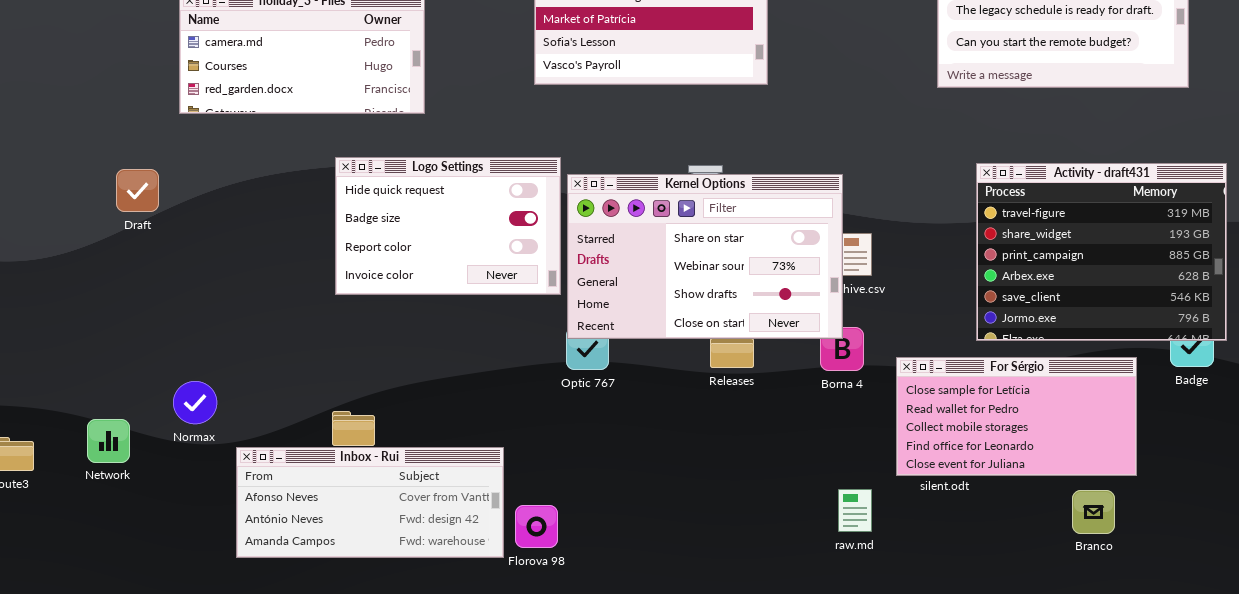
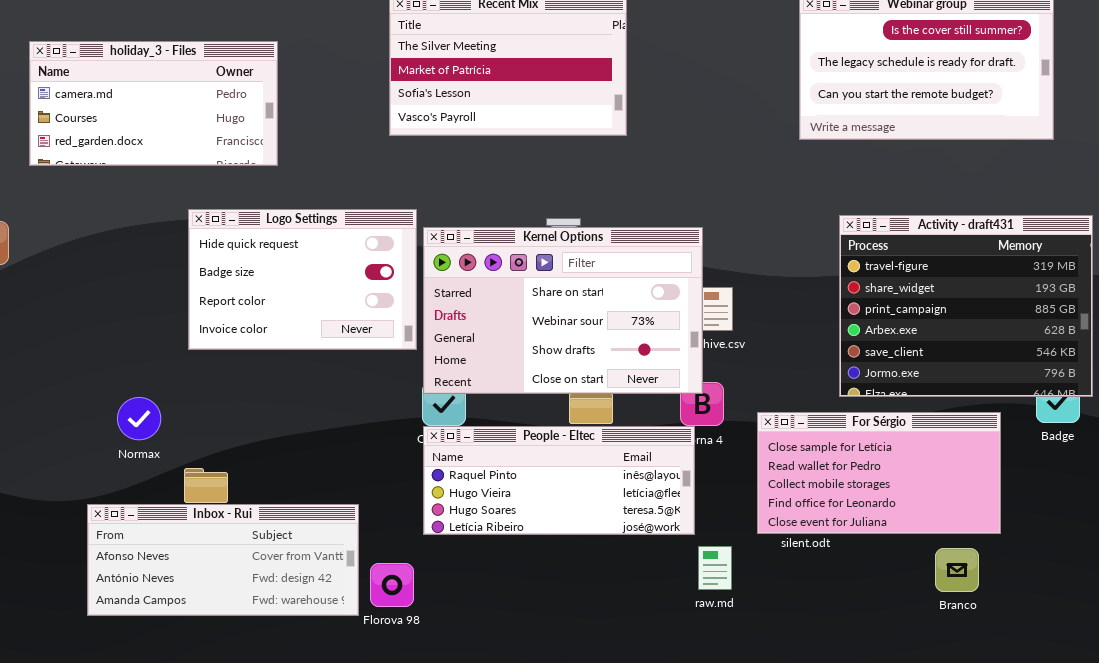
People - Eltec: none -> [423,426,695,535], opened
Normax: [173,381,217,424] -> [117,397,161,440], moved

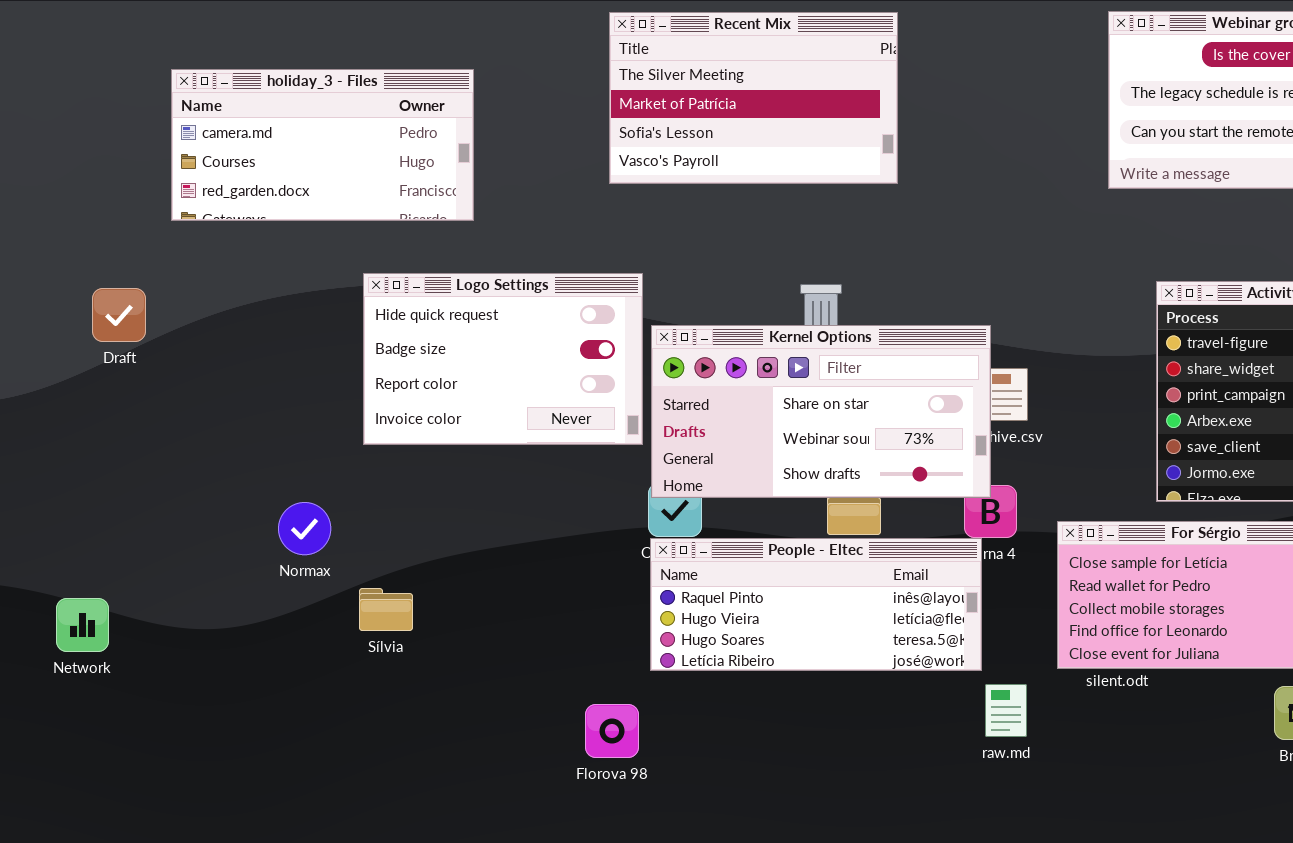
Kernel Options: [423,227,703,394] -> [651,325,991,498], resized
Inbox - Rui: [87,504,359,616] -> none, closed

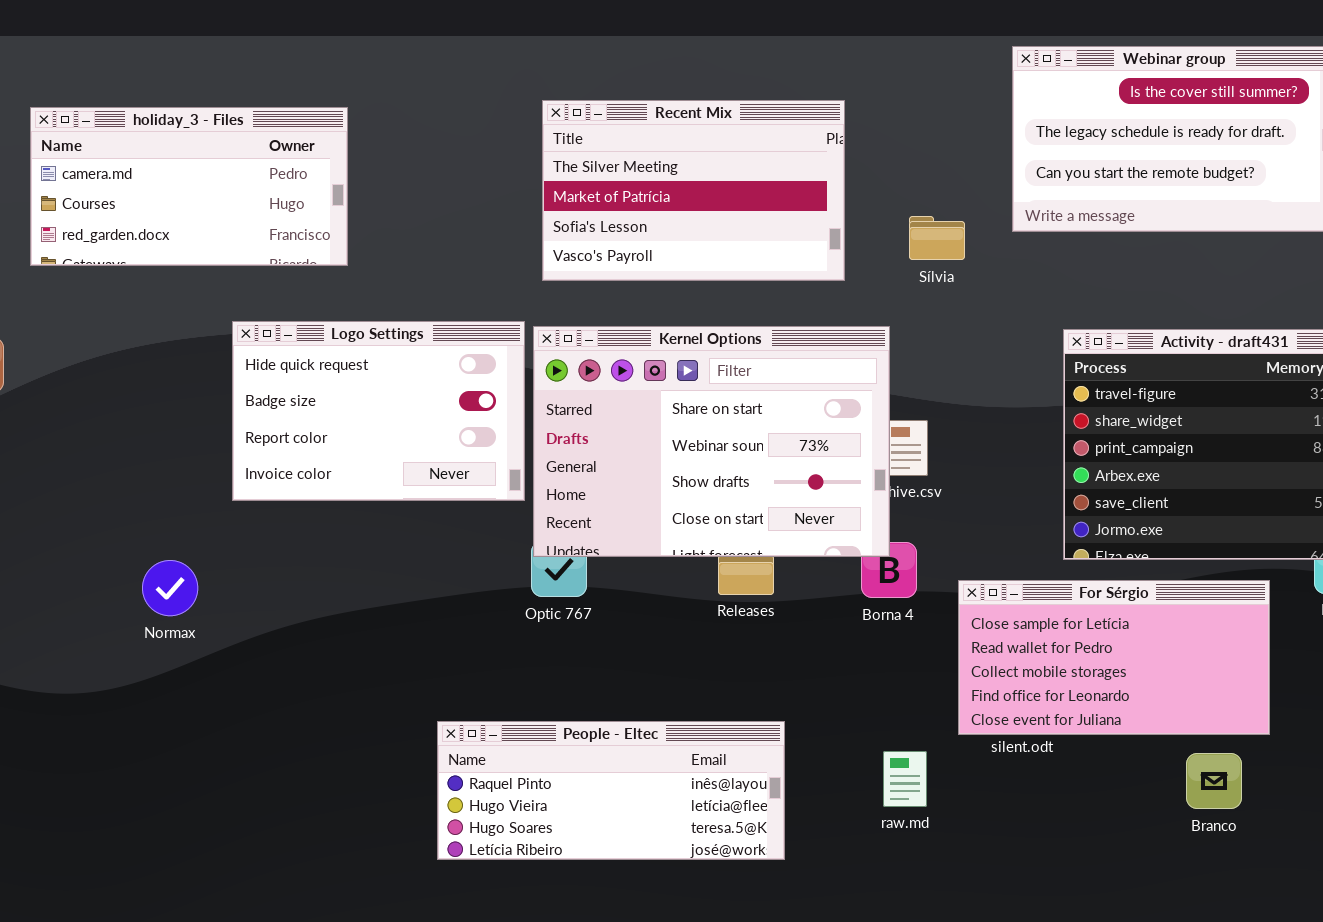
Recent Mix: [609,12,898,184] -> [542,100,845,281], moved
Kernel Options: [651,325,991,498] -> [533,326,890,557], resized
People - Eltec: [650,538,982,671] -> [437,721,785,860], moved
Sílvia: [359,588,413,631] -> [909,216,965,260], moved

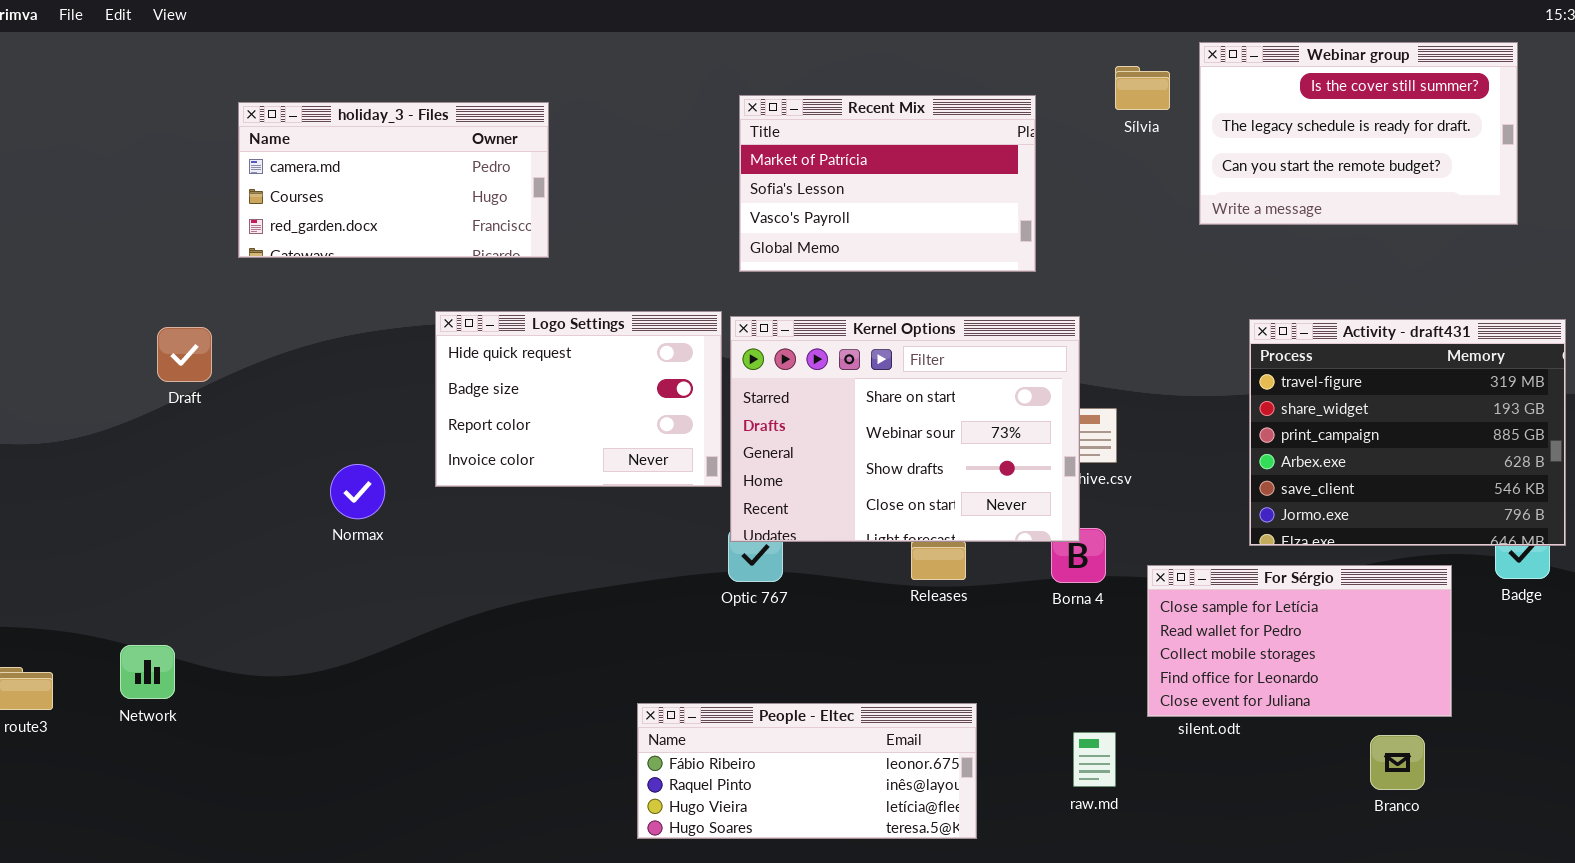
Recent Mix: [542,100,845,281] -> [739,95,1036,272], scrolled down 1 row
Sílvia: [909,216,965,260] -> [1115,66,1170,110], moved
Normax: [142,560,198,616] -> [330,464,385,519], moved
People - Eltec: [437,721,785,860] -> [637,703,977,839], scrolled up 1 row

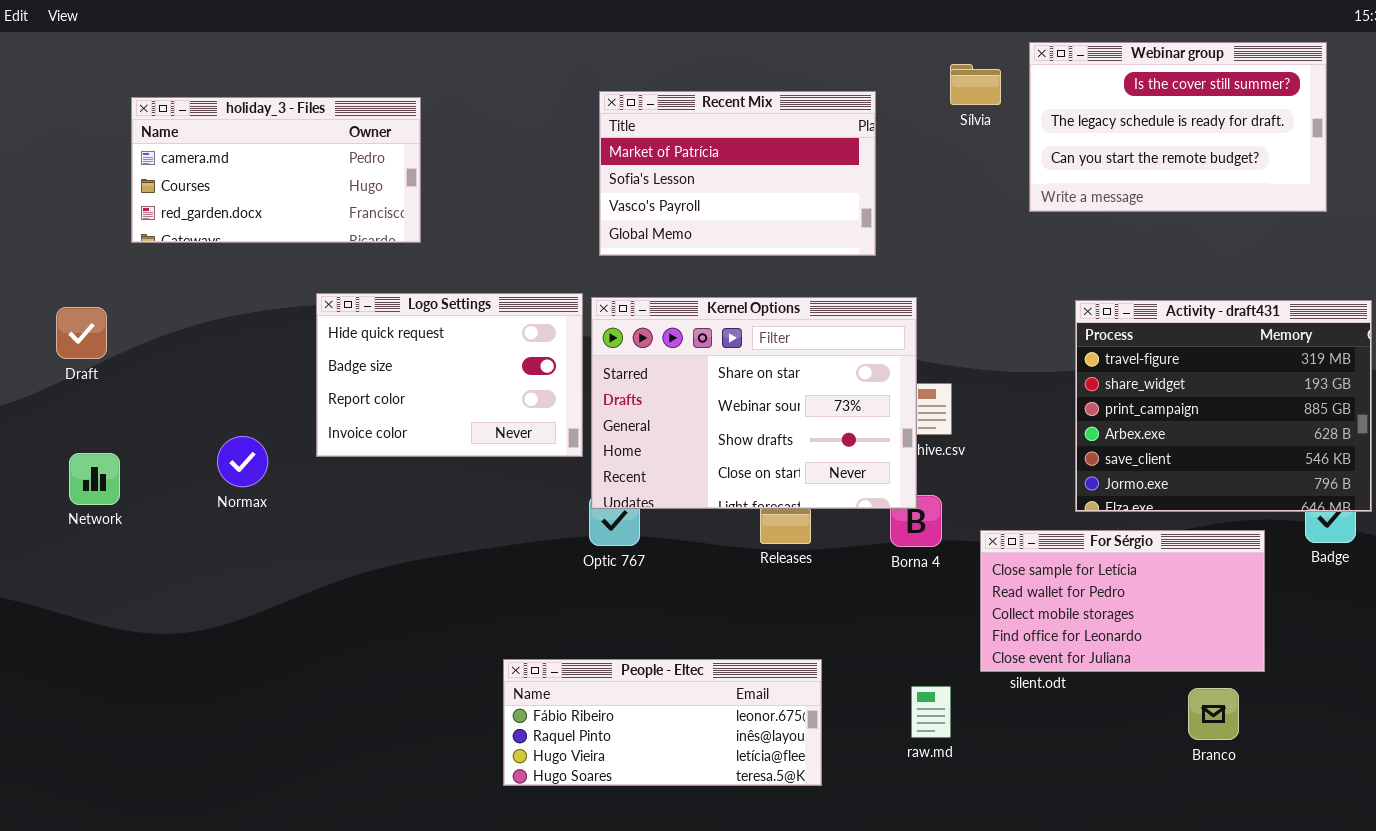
Network: [120,645,175,699] -> [69,453,120,505], moved

